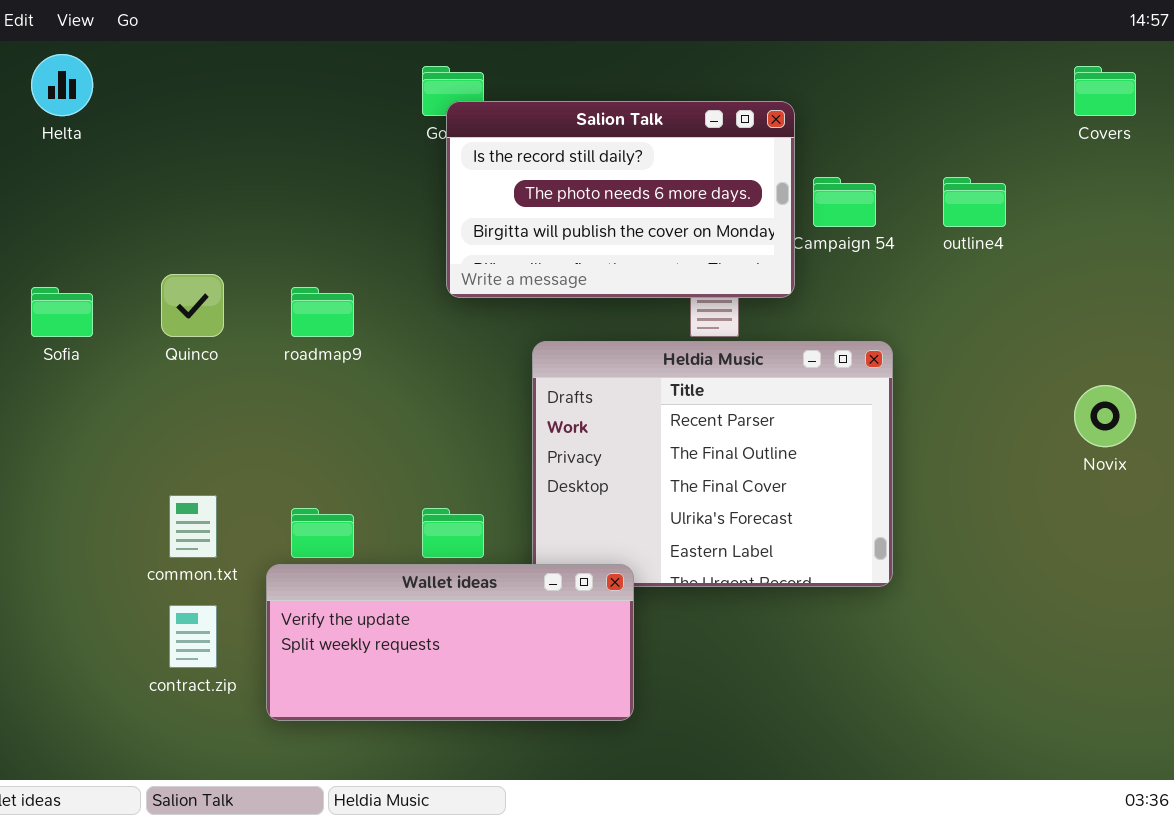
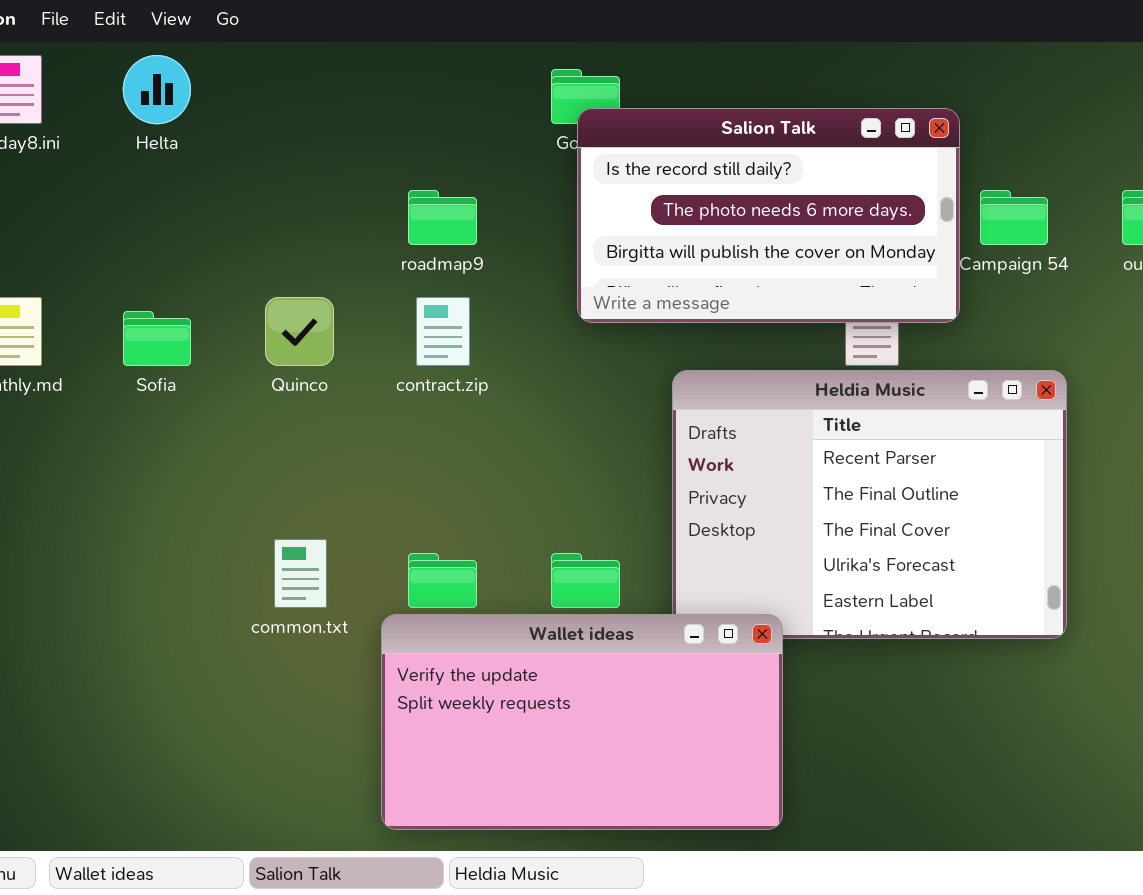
roadmap9: [291,287,354,337] -> [408,190,477,245], moved
Wallet ideas: [266,564,634,721] -> [381,614,783,830], resized
contract.zip: [169,605,217,668] -> [416,297,470,366], moved

